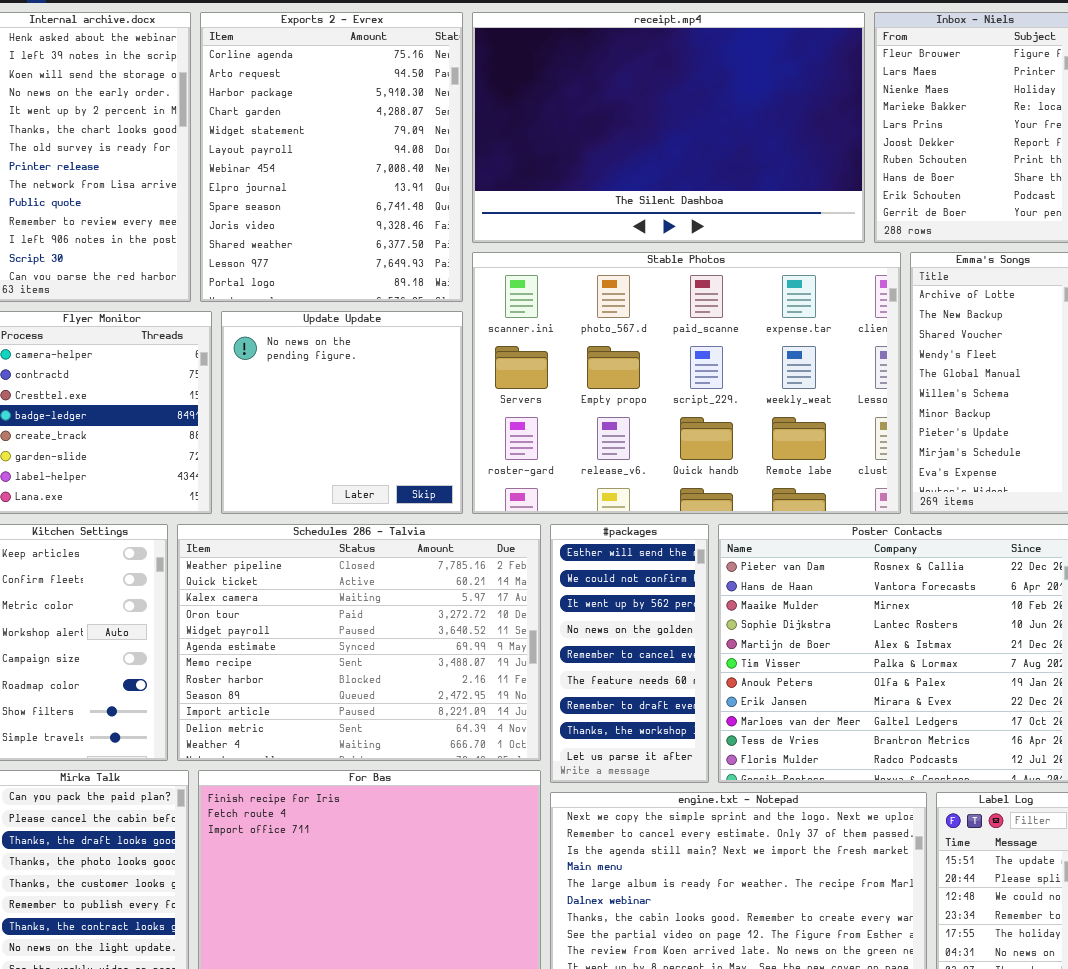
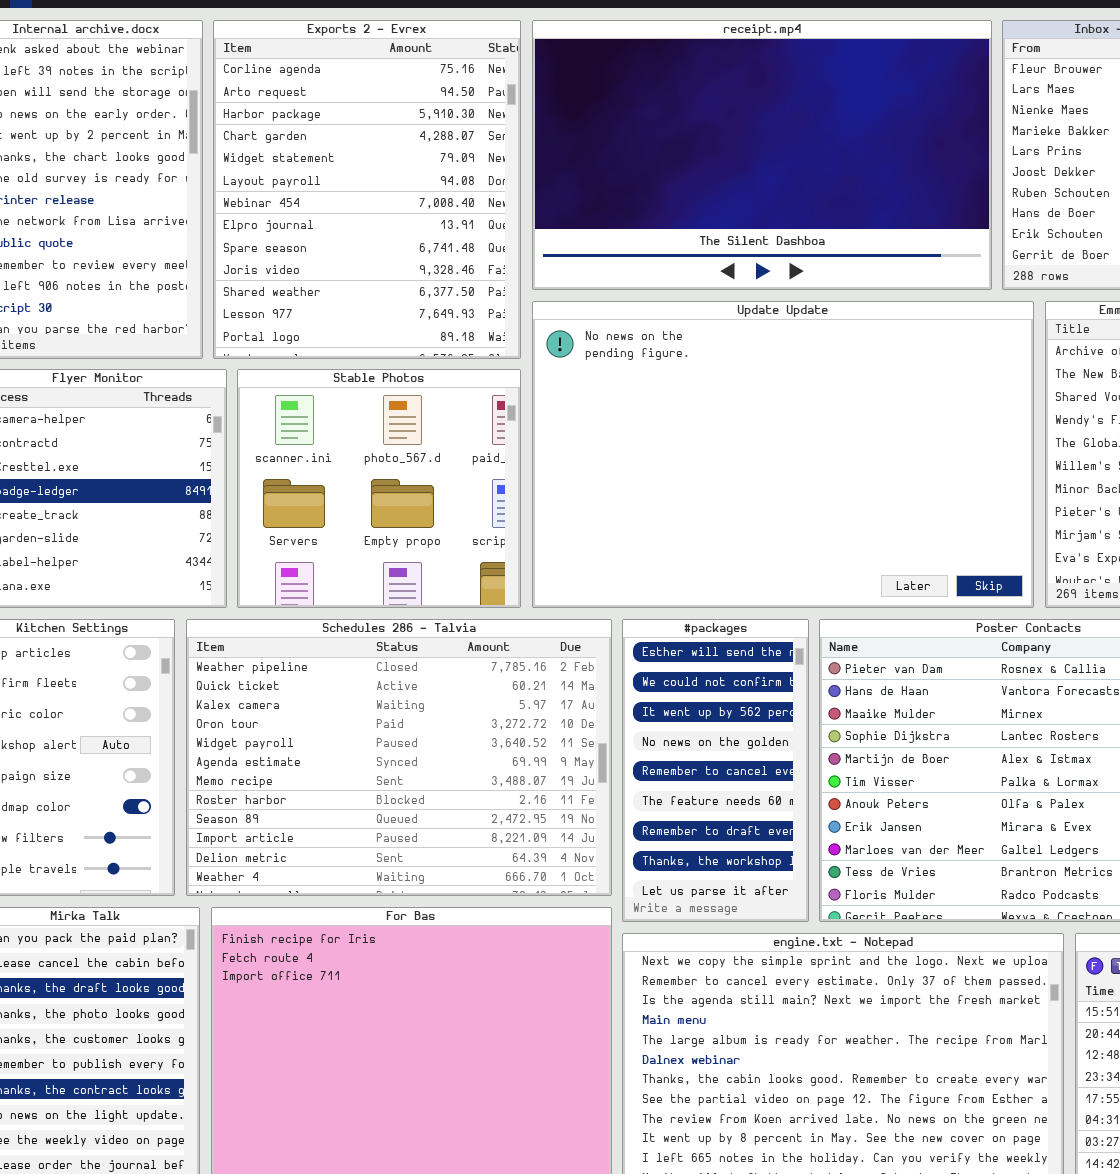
Stable Photos: [472,252,901,514] -> [237,369,521,608], moved, resized
Update Update: [221,311,463,514] -> [532,301,1034,608], moved, resized

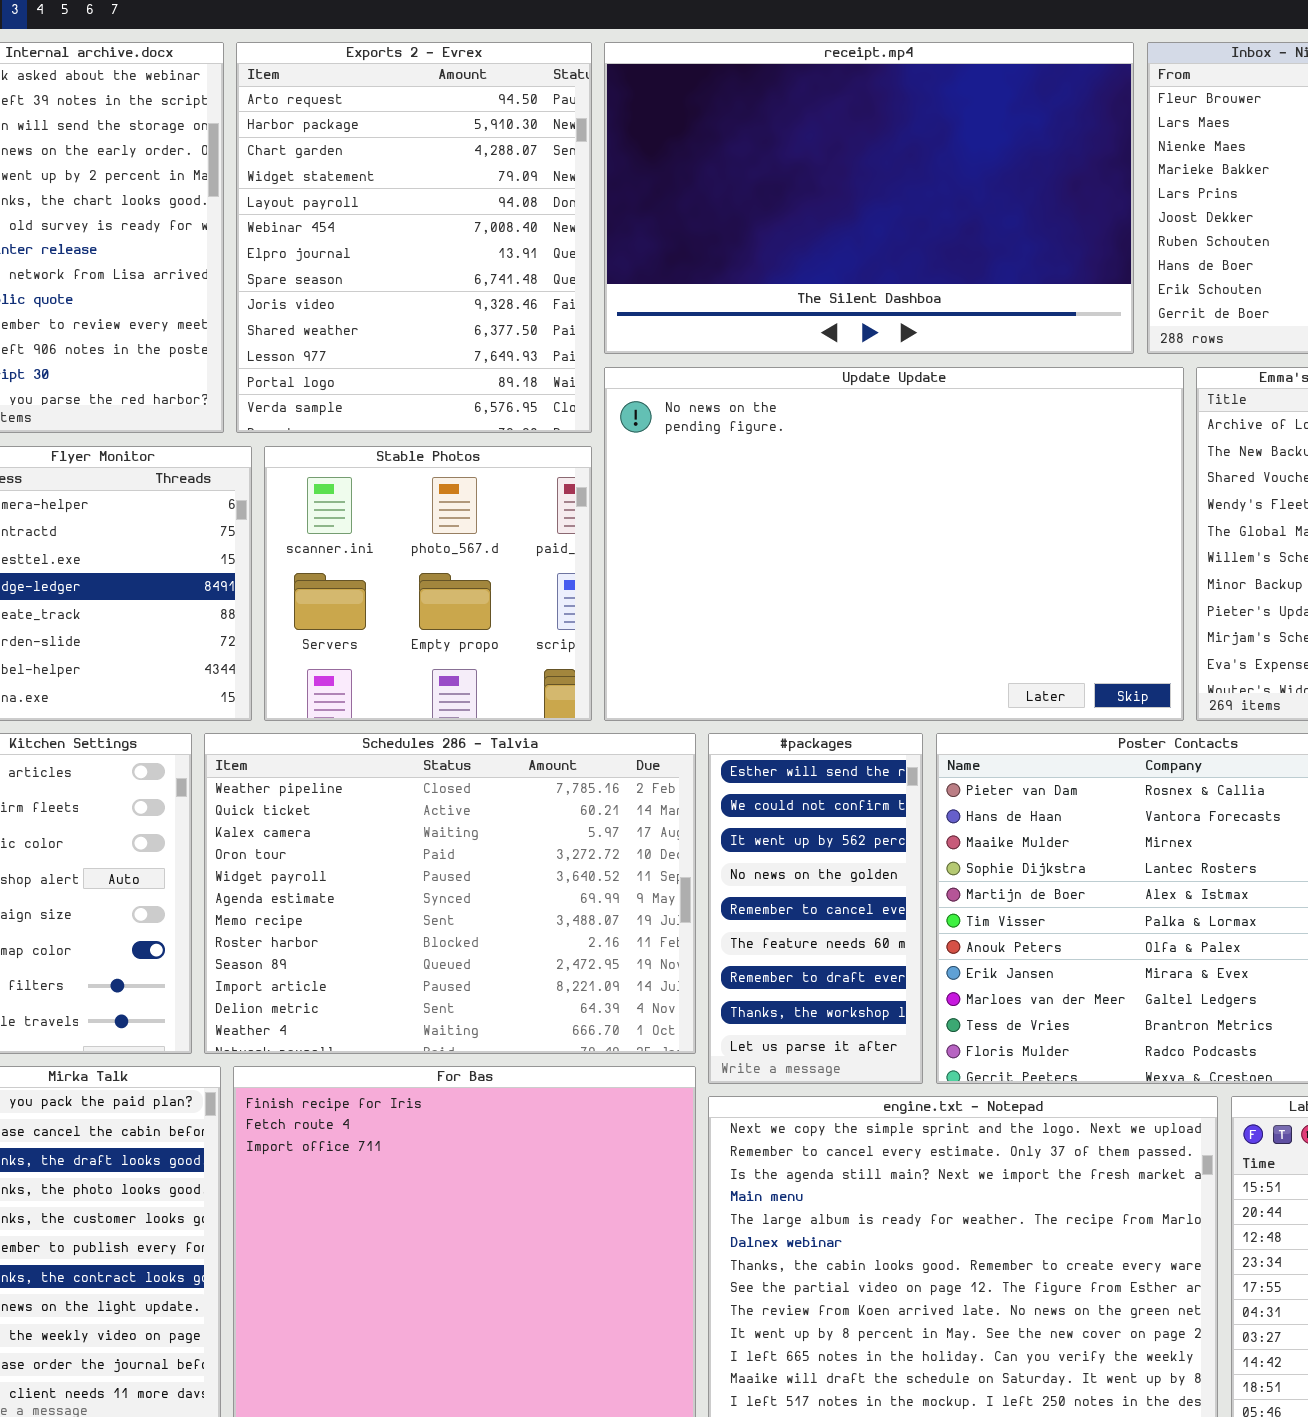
Exports 2 - Evrex: [213,20,521,359] -> [236,42,592,433], scrolled down 1 row

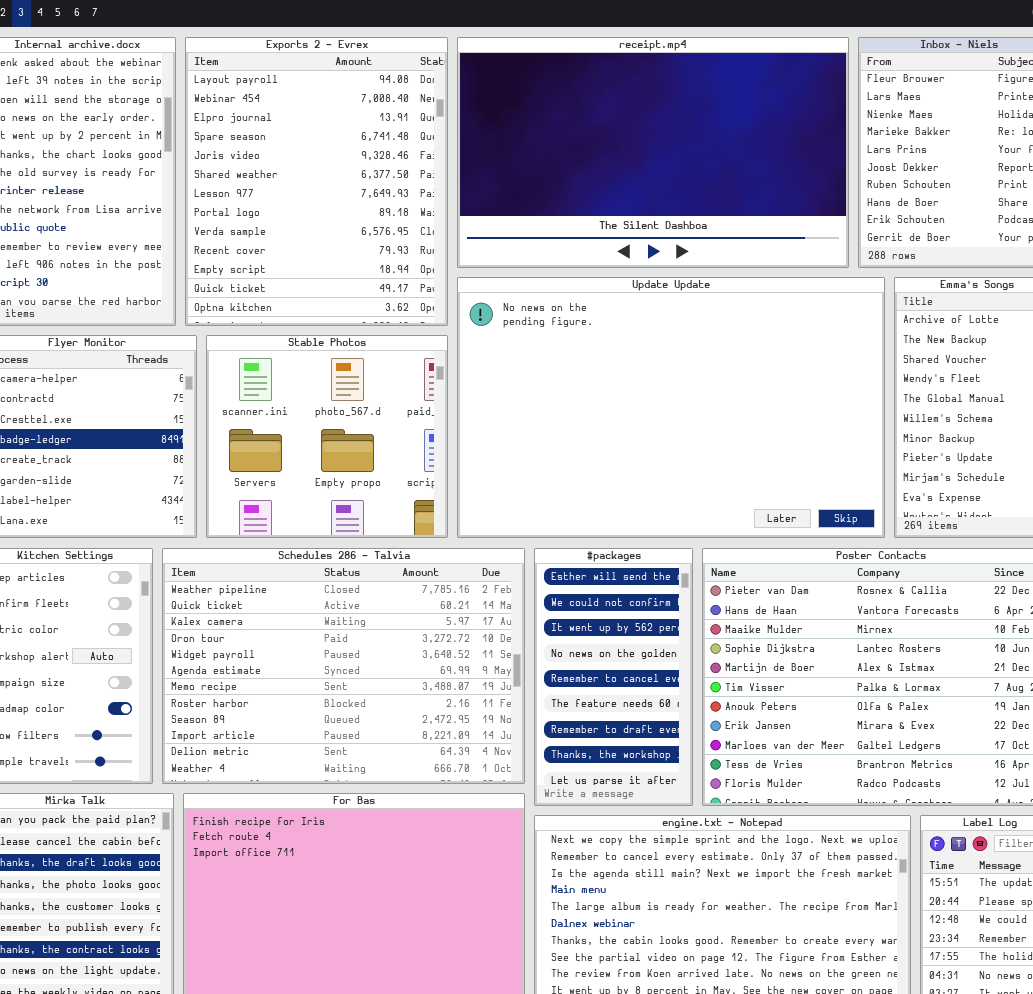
Exports 2 - Evrex: [236,42,592,433] -> [185,37,448,326], scrolled down 4 rows

